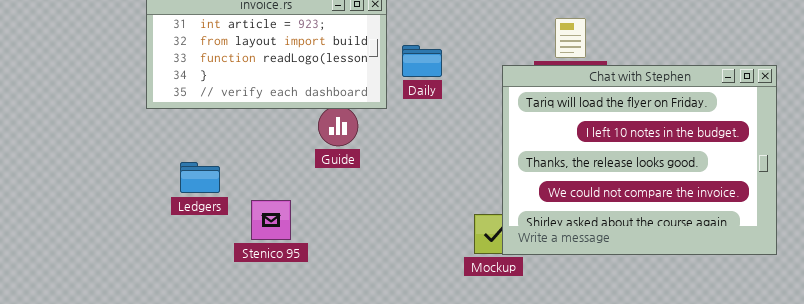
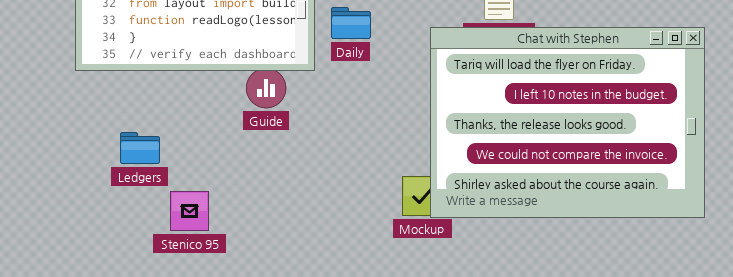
Ledgers: [180,162,220,193] -> [120,132,160,164], moved
Stenico 95: [251,200,291,240] -> [170,191,209,231], moved

